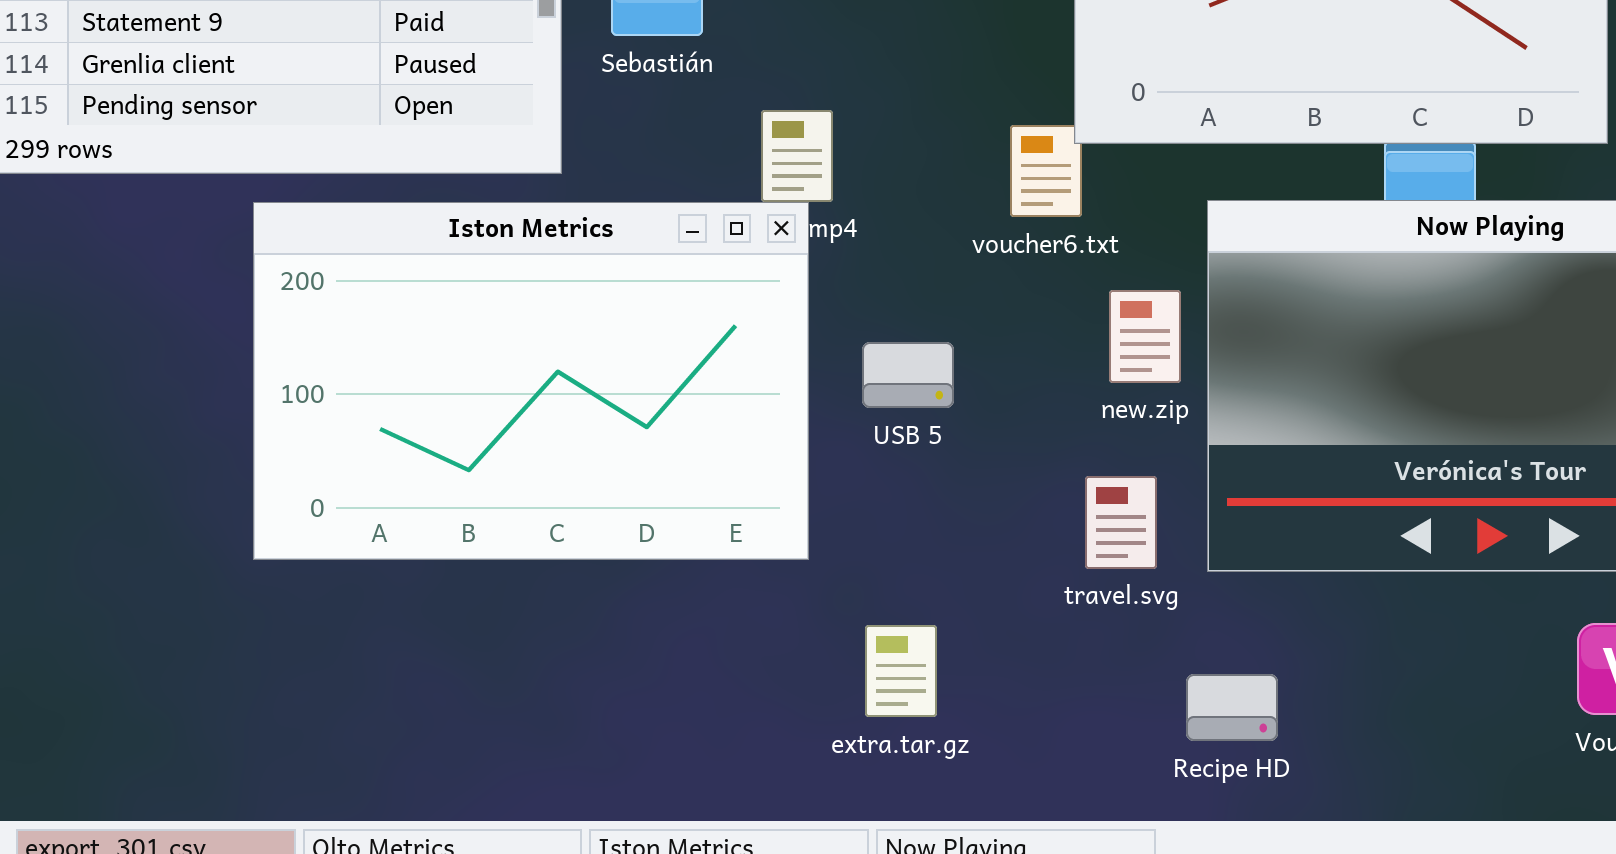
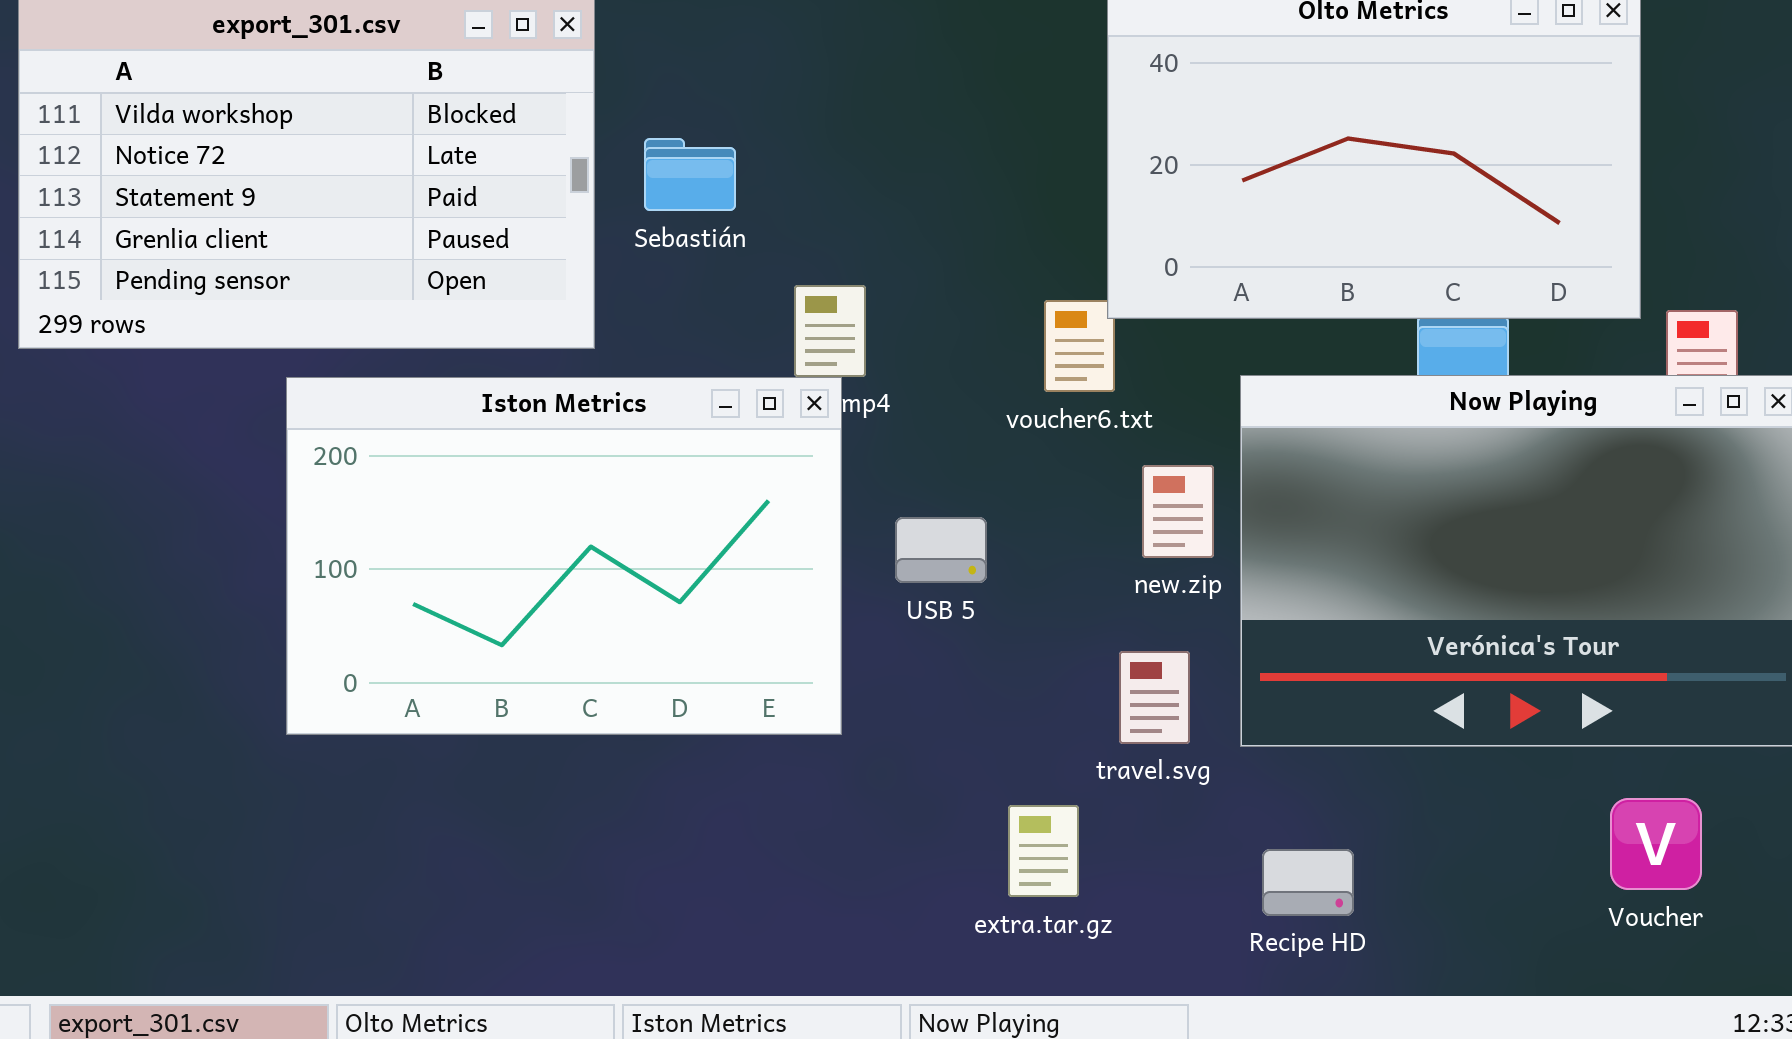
extra.tar.gz: [865,625,937,717] -> [1008,805,1079,897], moved
Recipe HD: [1186,674,1278,741] -> [1262,849,1354,916], moved

